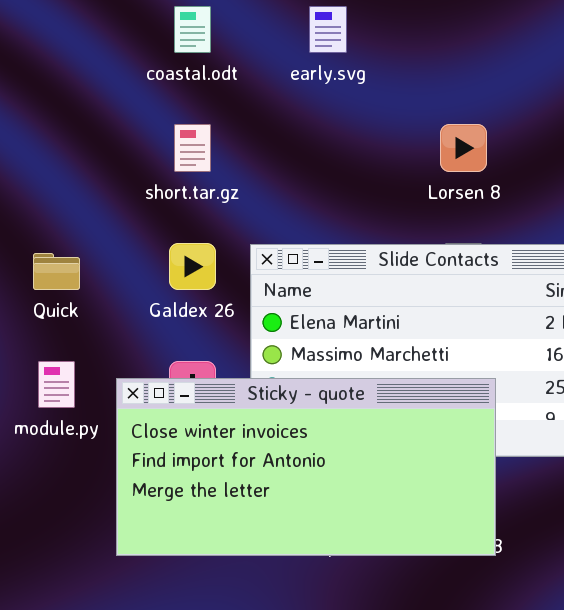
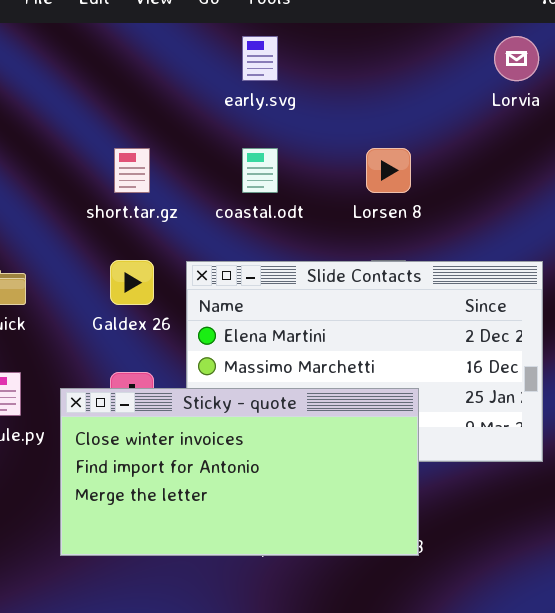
coastal.odt: [174,6,211,53] -> [242,148,278,193], moved

